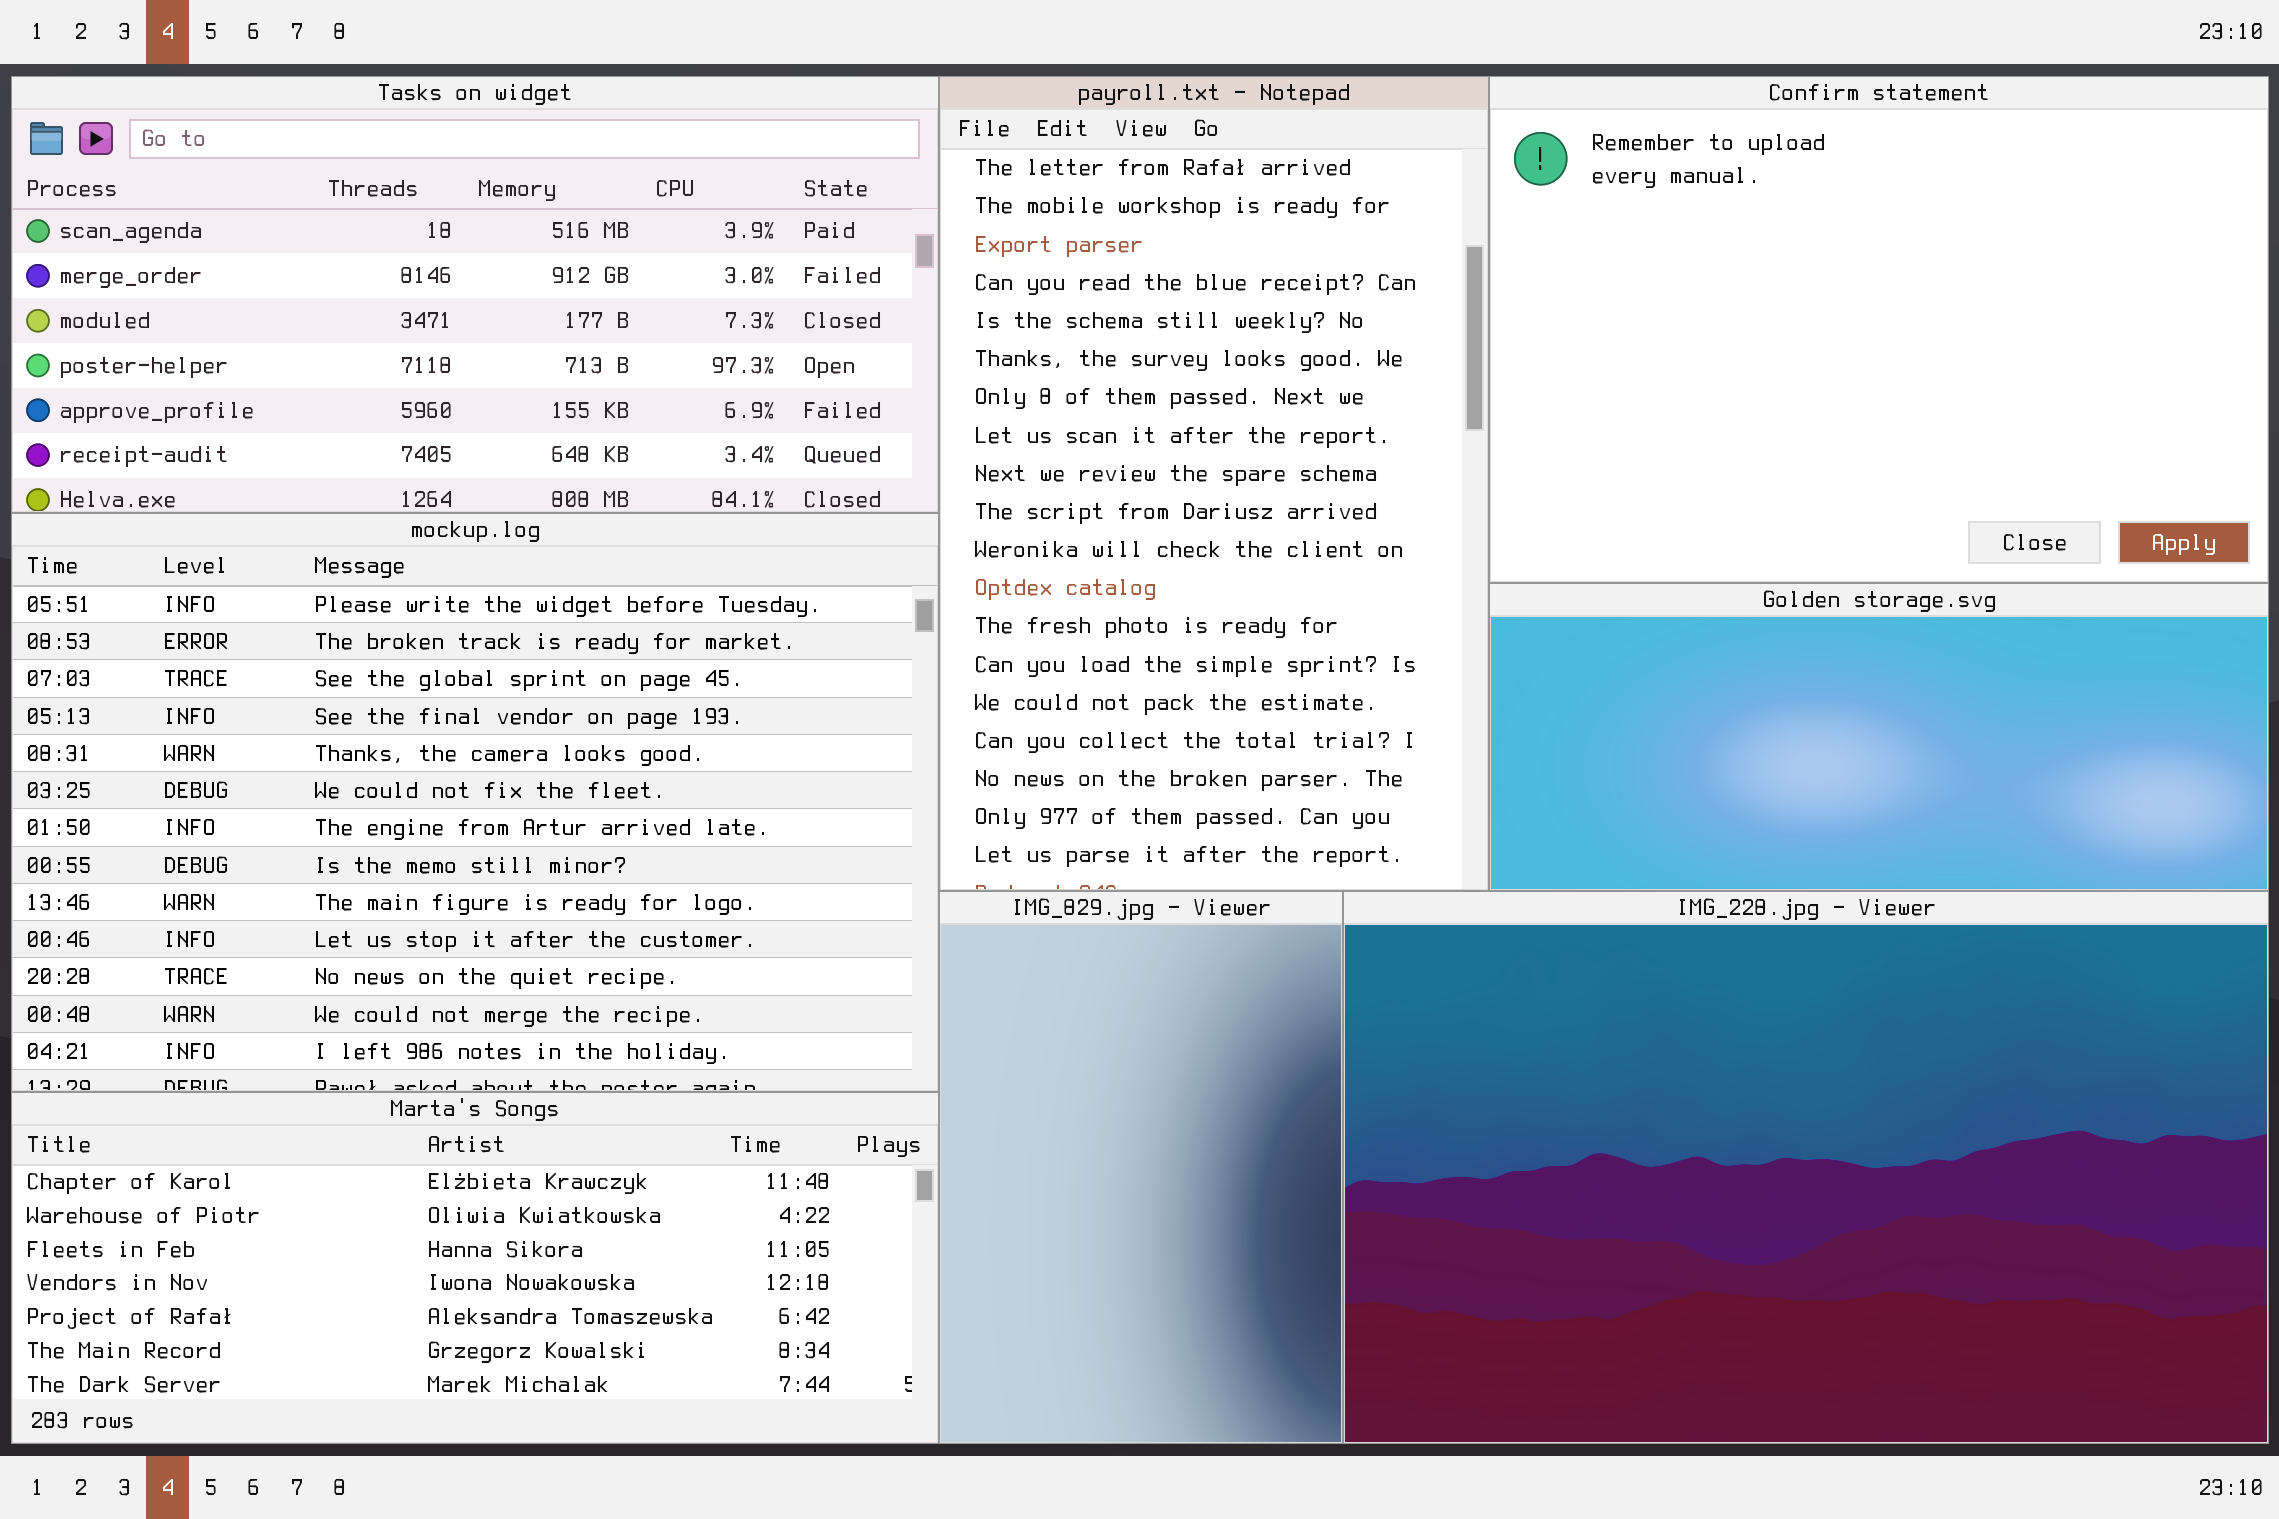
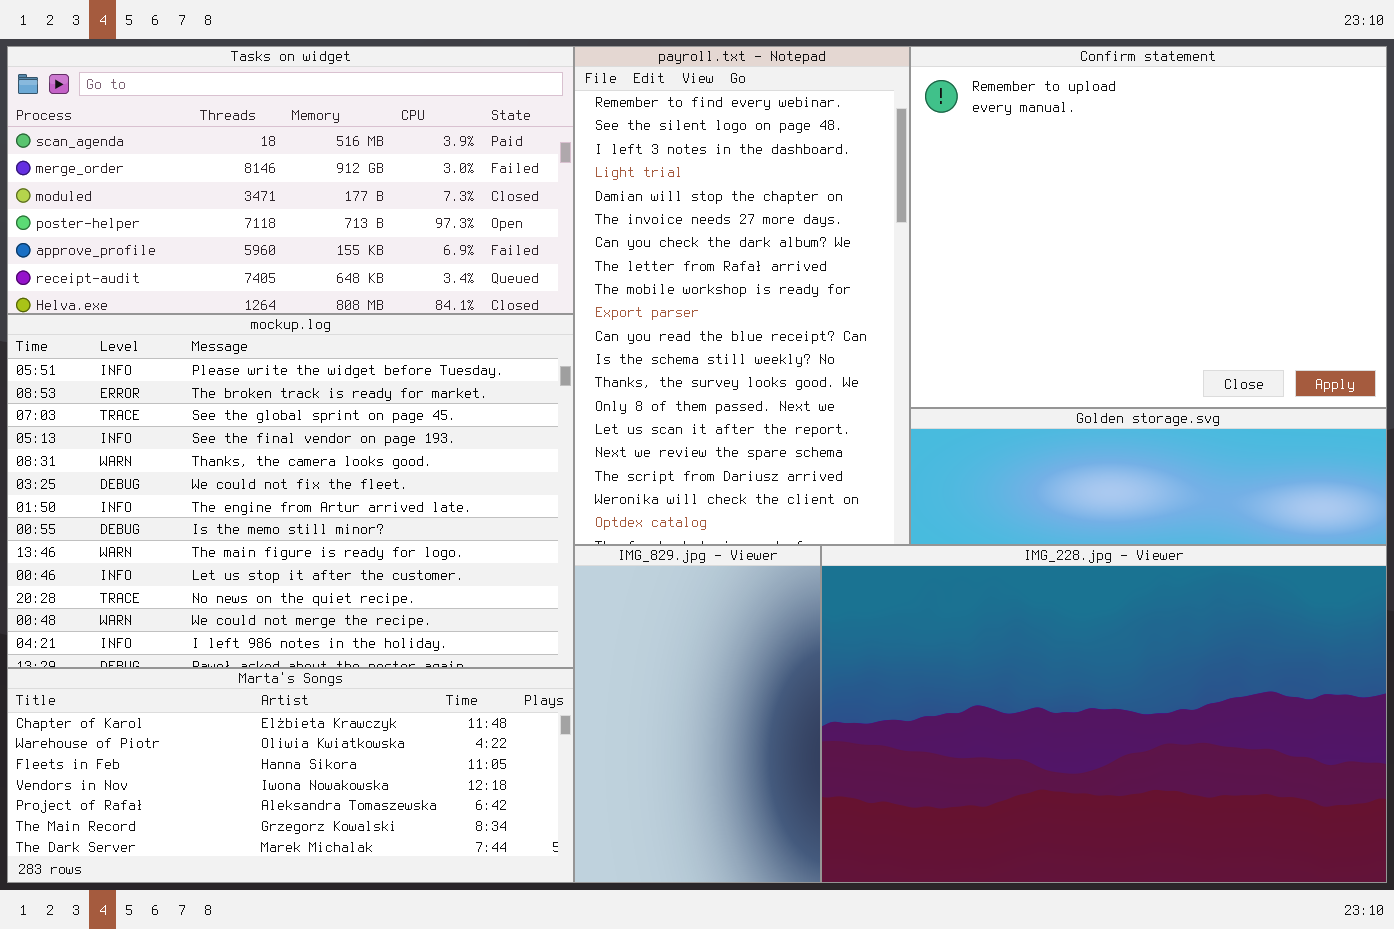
payroll.txt - Notepad: [939,76,1489,891] -> [574,46,910,545], scrolled up 7 rows
Confirm statement: [1489,76,2269,583] -> [910,46,1387,408], resized
Golden storage.svg: [1489,583,2269,891] -> [910,408,1387,545], resized

